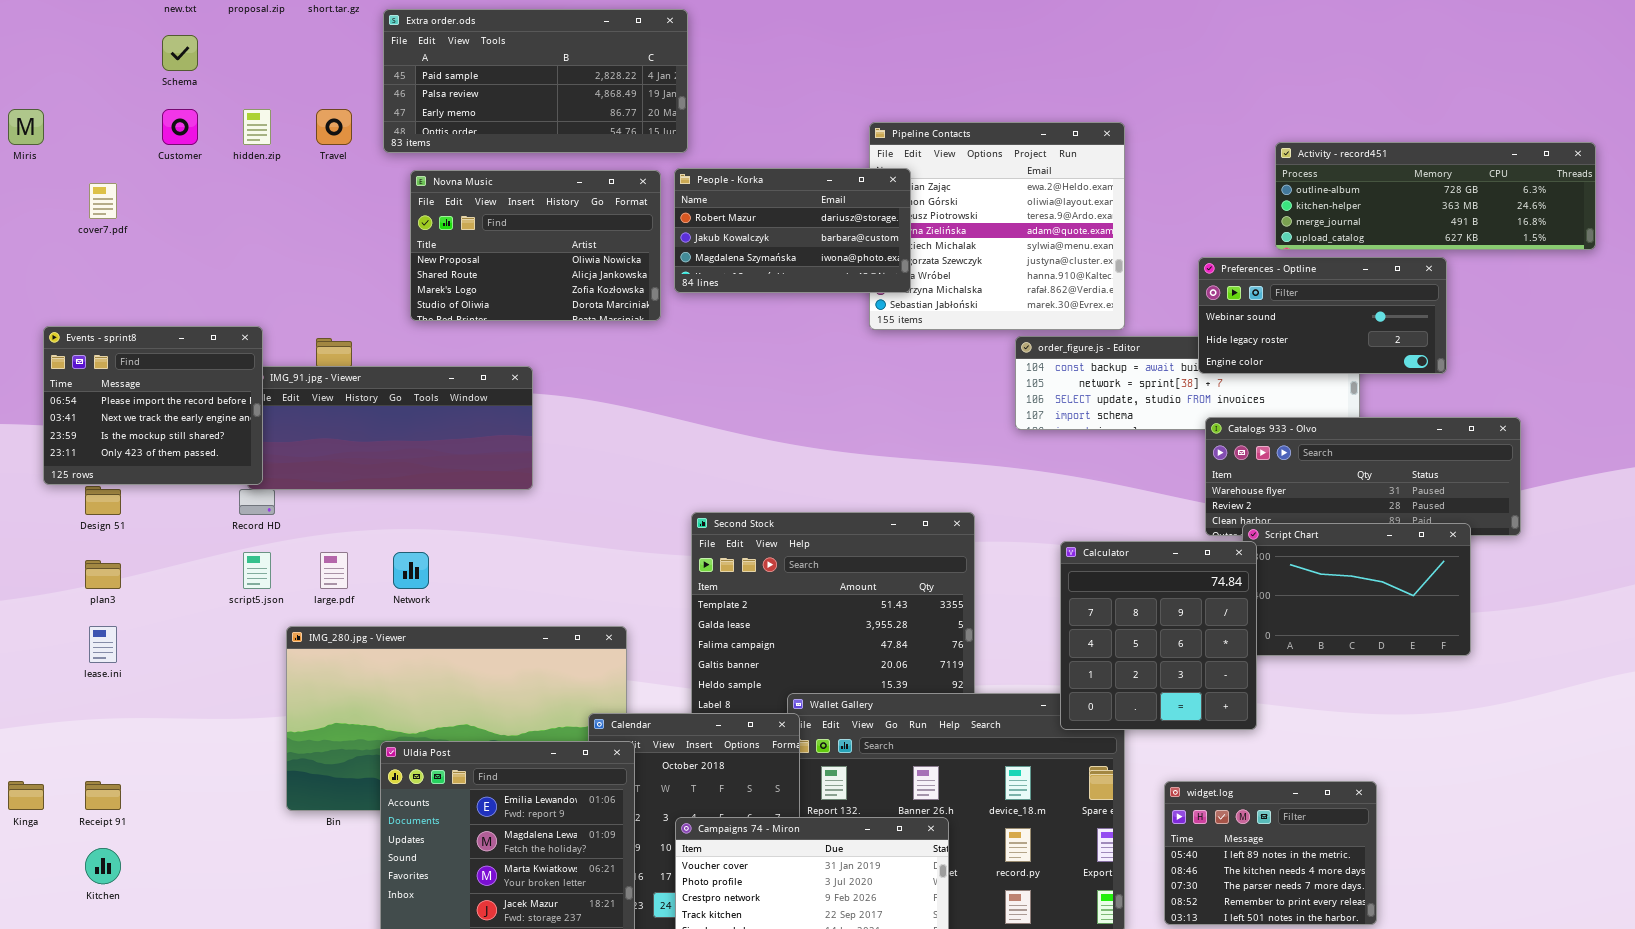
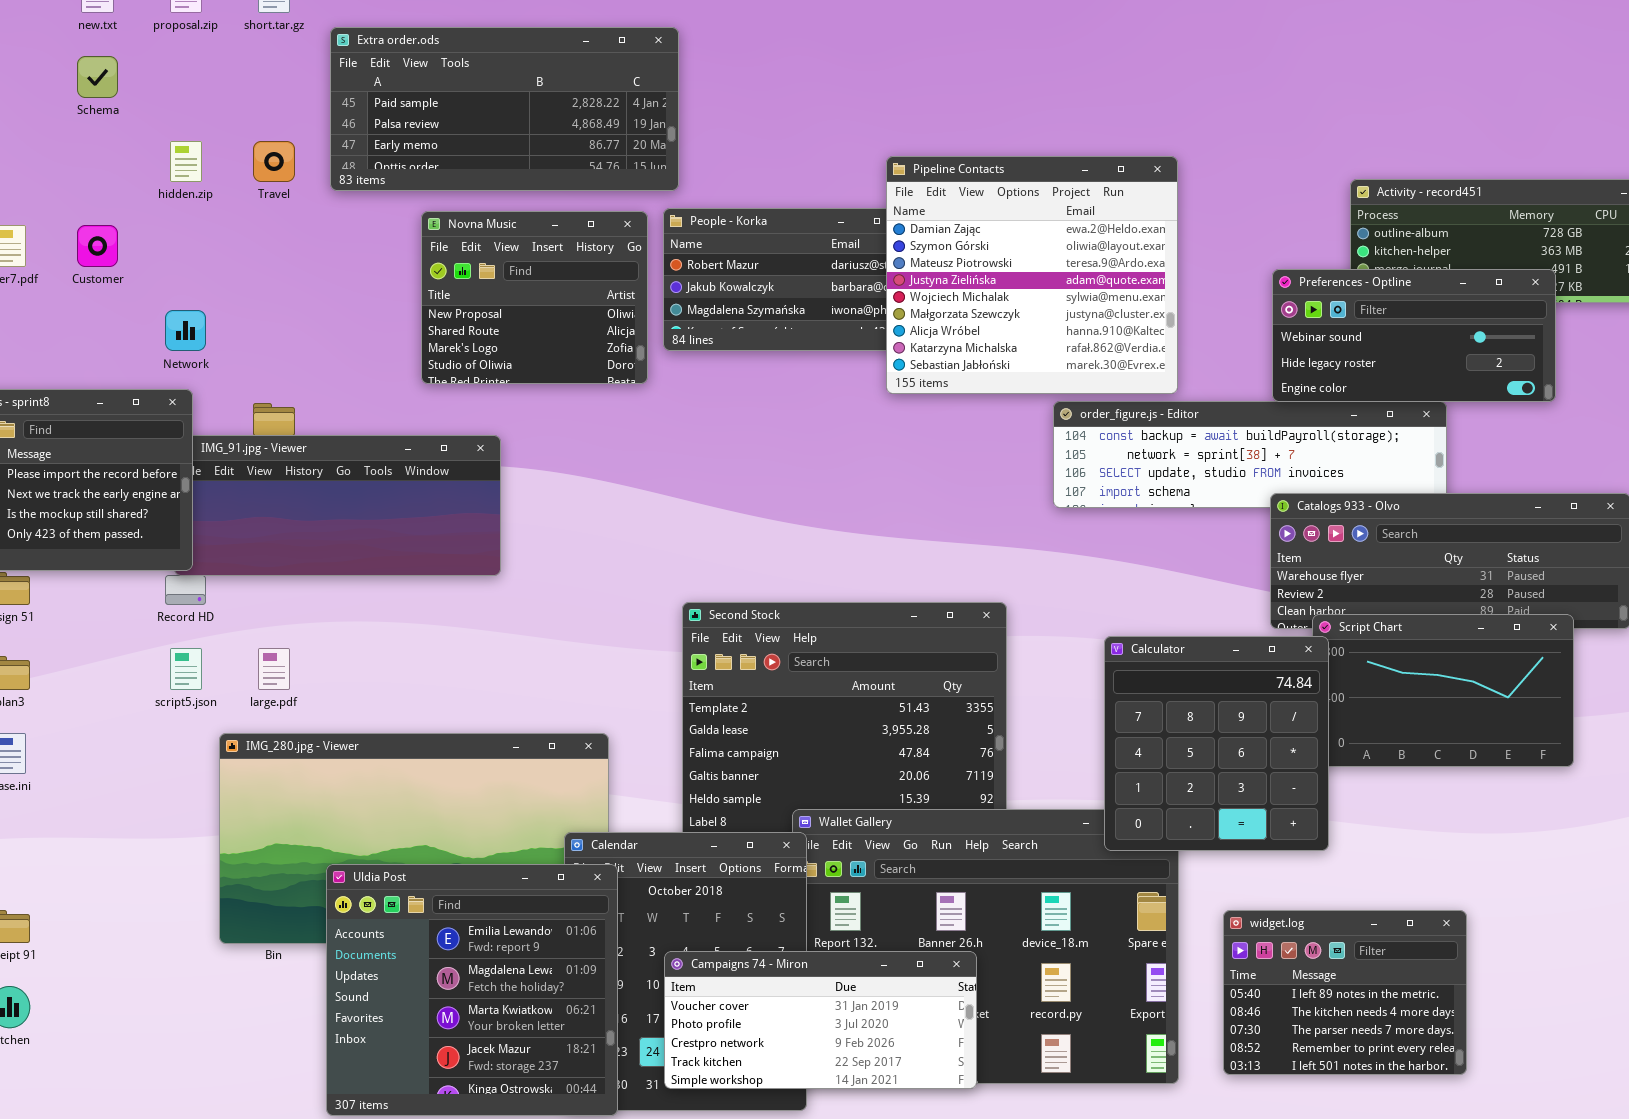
Customer: [162,109,198,145] -> [77,225,118,267], moved
Pipeline Contacts: [869,122,1125,330] -> [886,156,1178,394], raised
Novna Music: [410,170,661,321] -> [421,211,648,384], resized
Preferences - Optline: [1198,257,1447,374] -> [1272,269,1556,402], moved
Network: [393,552,429,589] -> [165,310,206,351], moved

